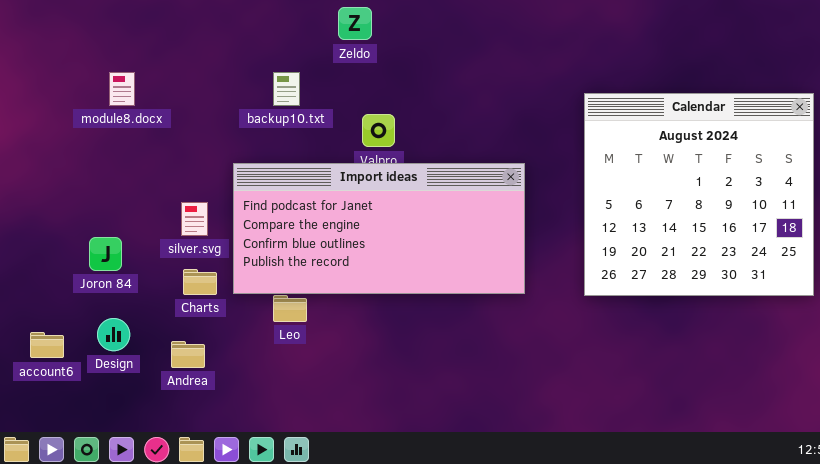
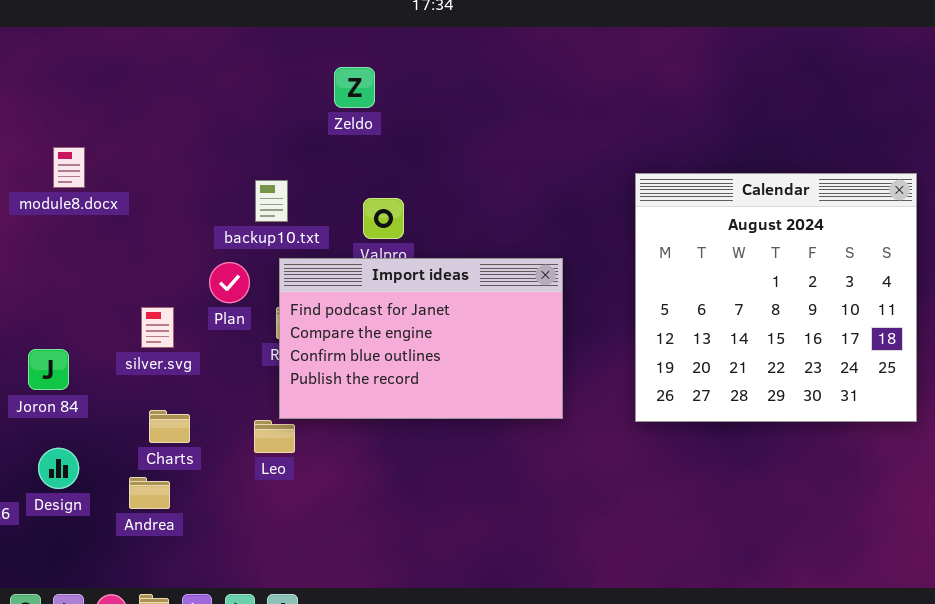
backup10.txt: [273,72,300,106] -> [255,180,288,222], moved
Import ideas: [233,163,525,294] -> [279,258,563,419], resized
Charts: [183,269,217,295] -> [149,410,190,443], moved

